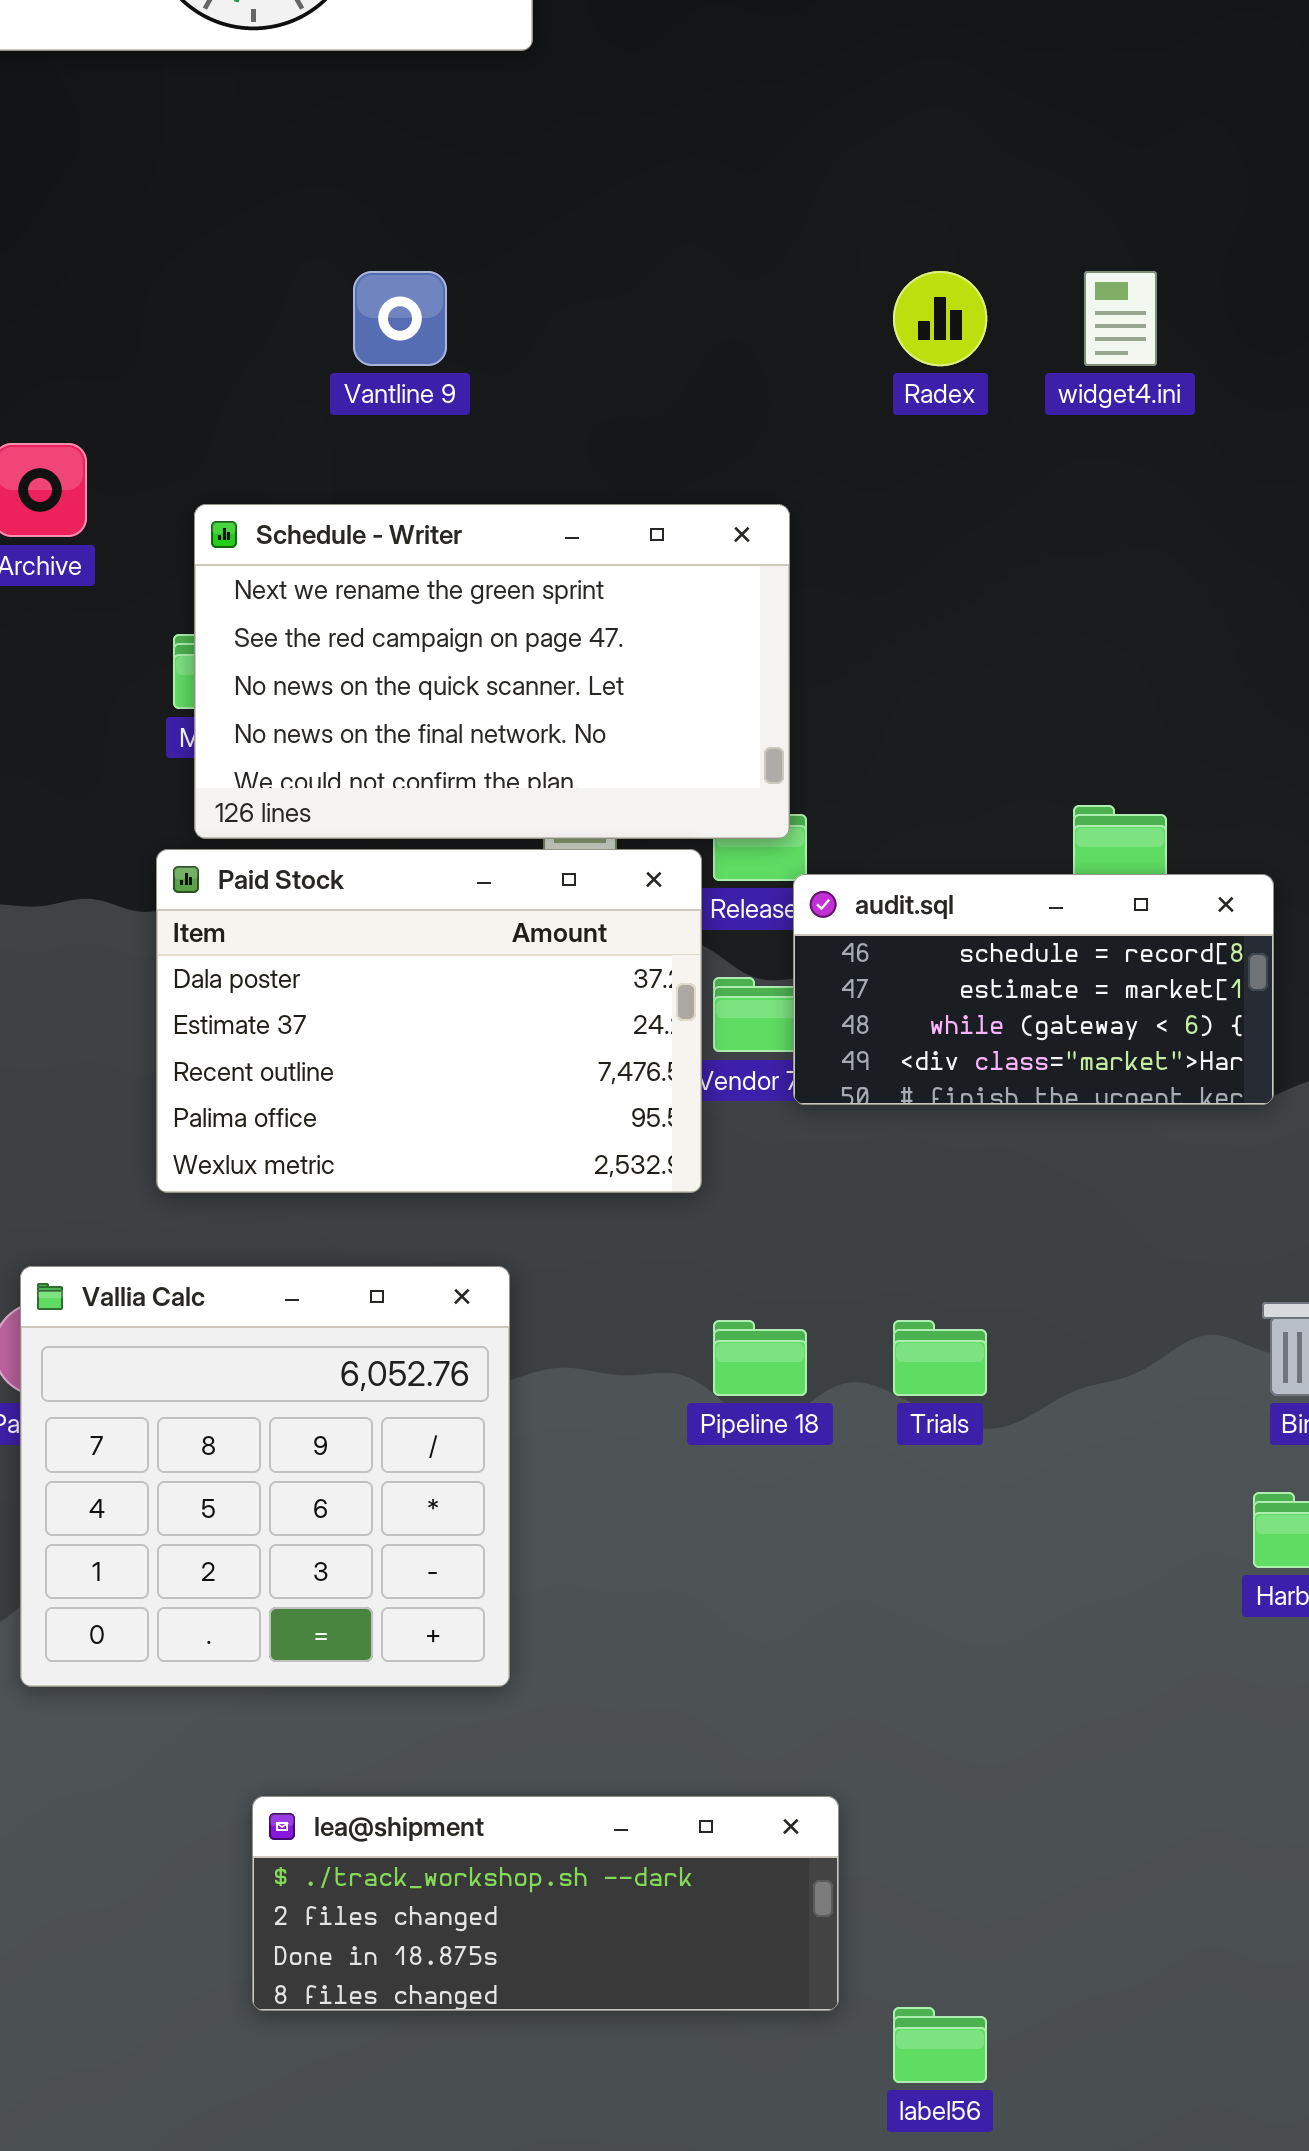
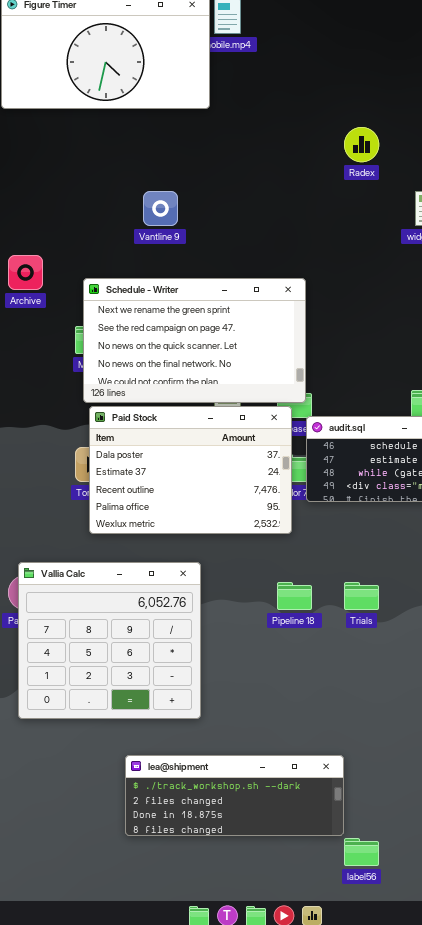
Radex: [893,271,987,366] -> [344,127,379,162], moved
Paid Stock: [156,849,702,1193] -> [89,406,292,534], moved
lea@shipment: [252,1796,839,2011] -> [125,755,344,836], moved

